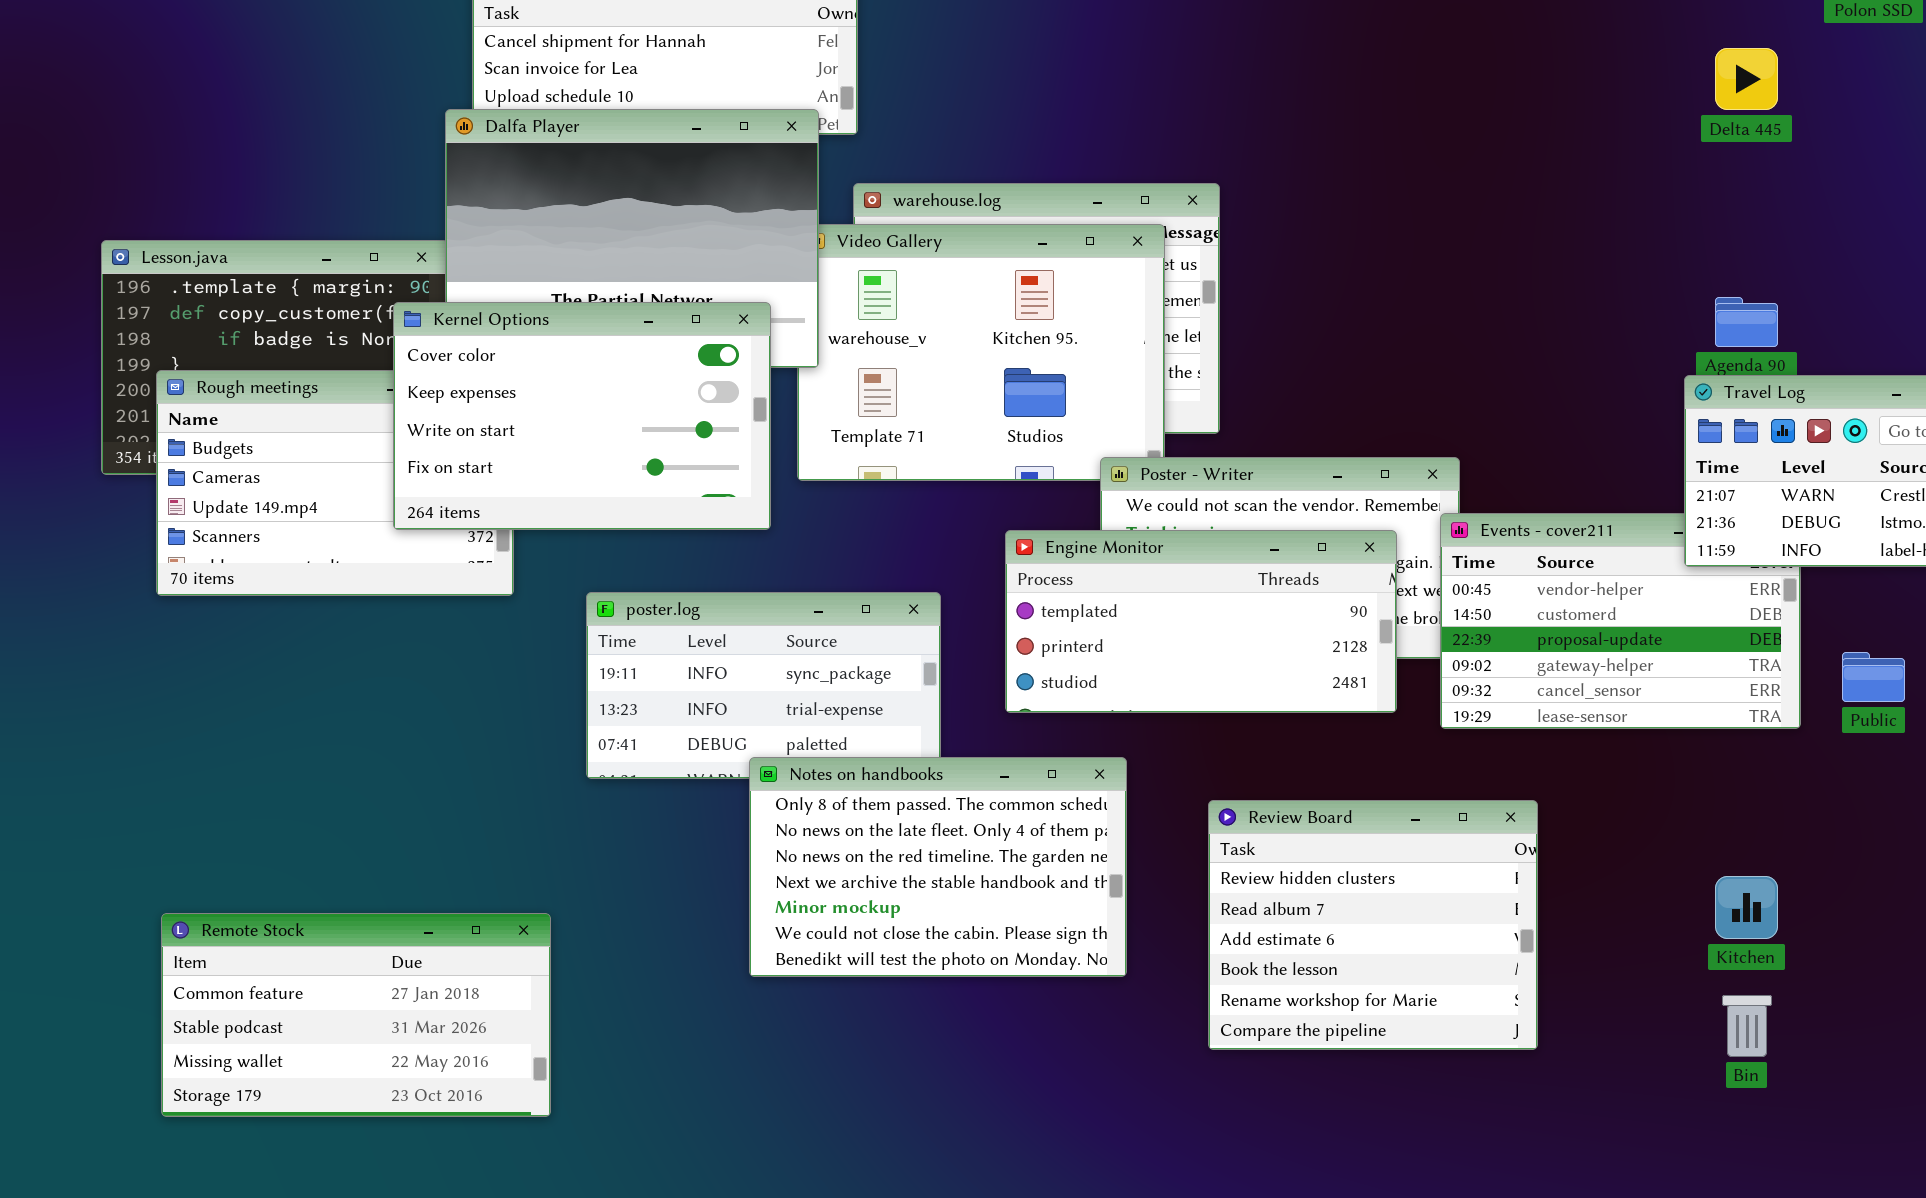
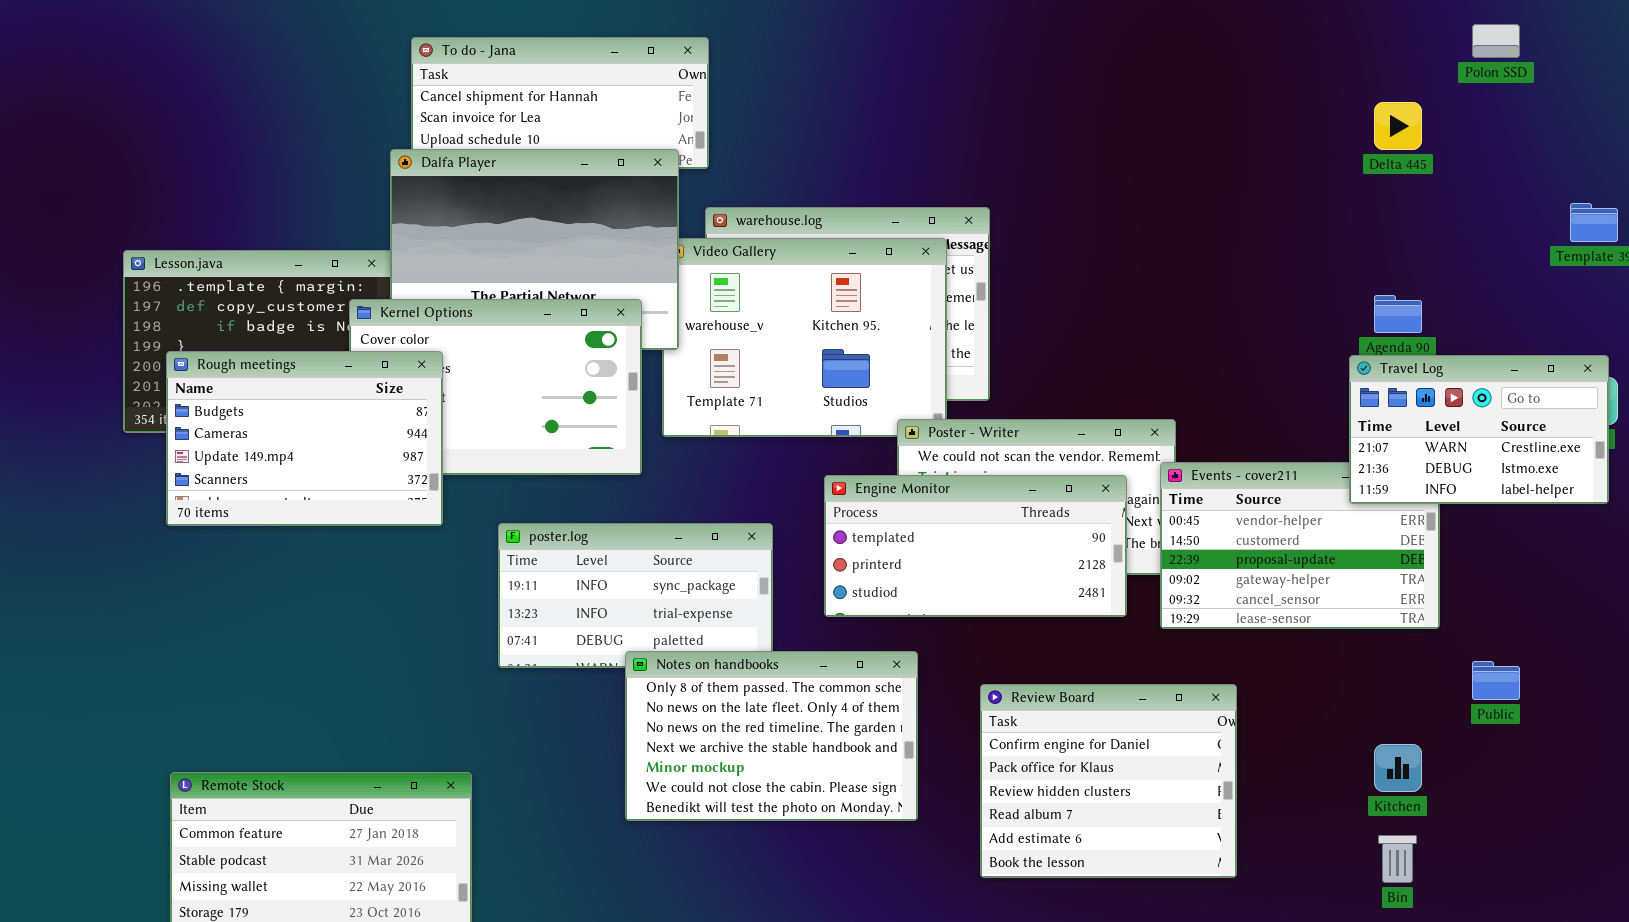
Rough meetings: [156,370,514,596] -> [166,351,443,526], raised
Public: [1842,652,1905,702] -> [1472,661,1520,700], moved
Review Board: [1208,800,1538,1050] -> [980,684,1237,878], scrolled up 2 rows

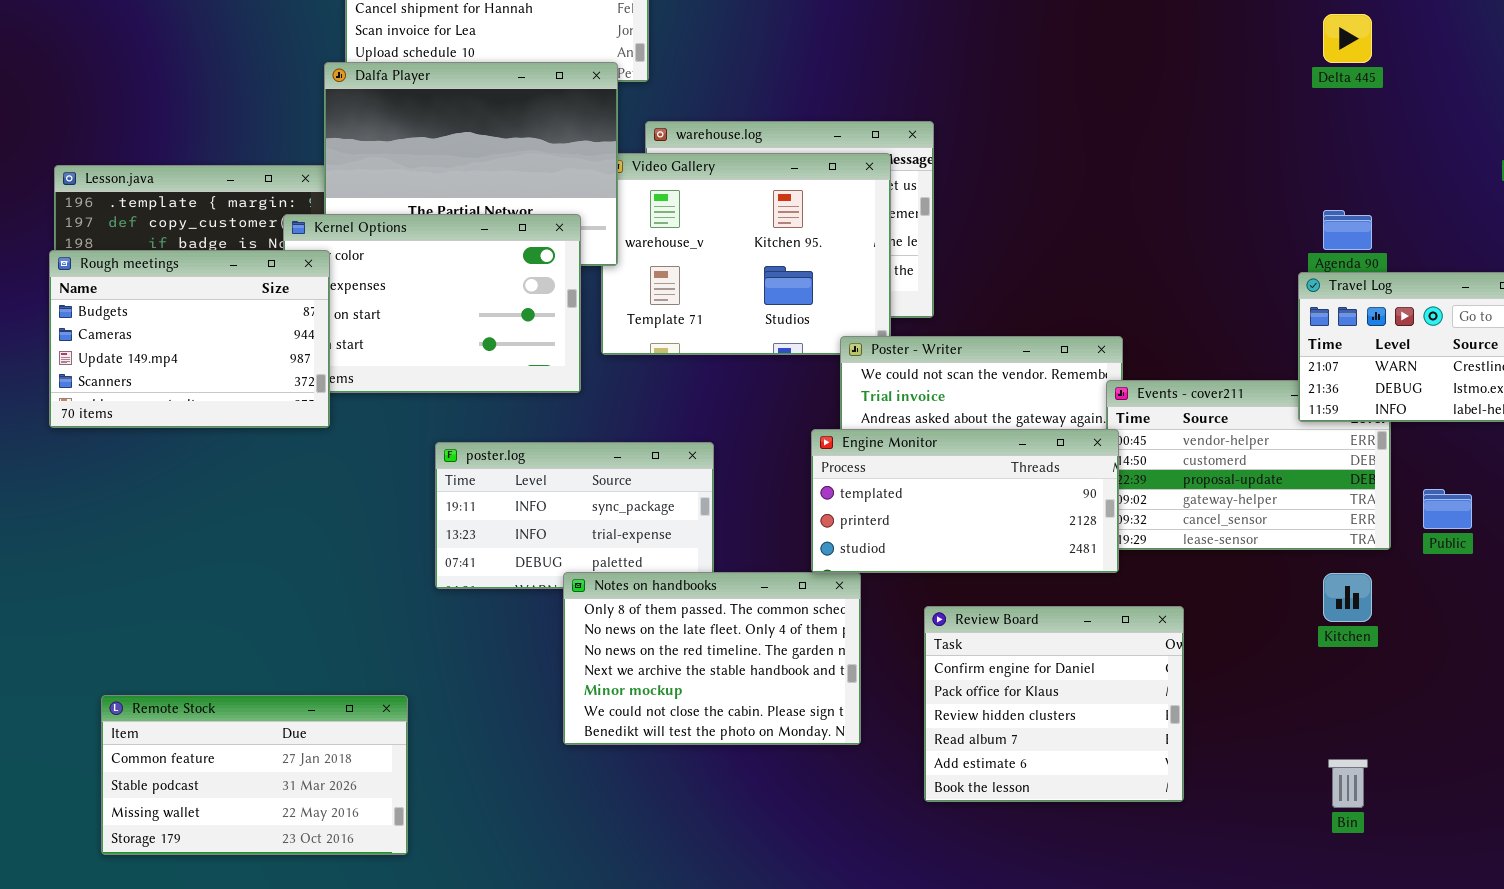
Rough meetings: [166,351,443,526] -> [49,250,330,428], moved
Engine Monitor: [824,475,1127,617] -> [811,429,1119,573], moved
Public: [1472,661,1520,700] -> [1423,489,1472,529], moved
Kitchen: [1374,744,1422,792] -> [1323,573,1372,622], moved

